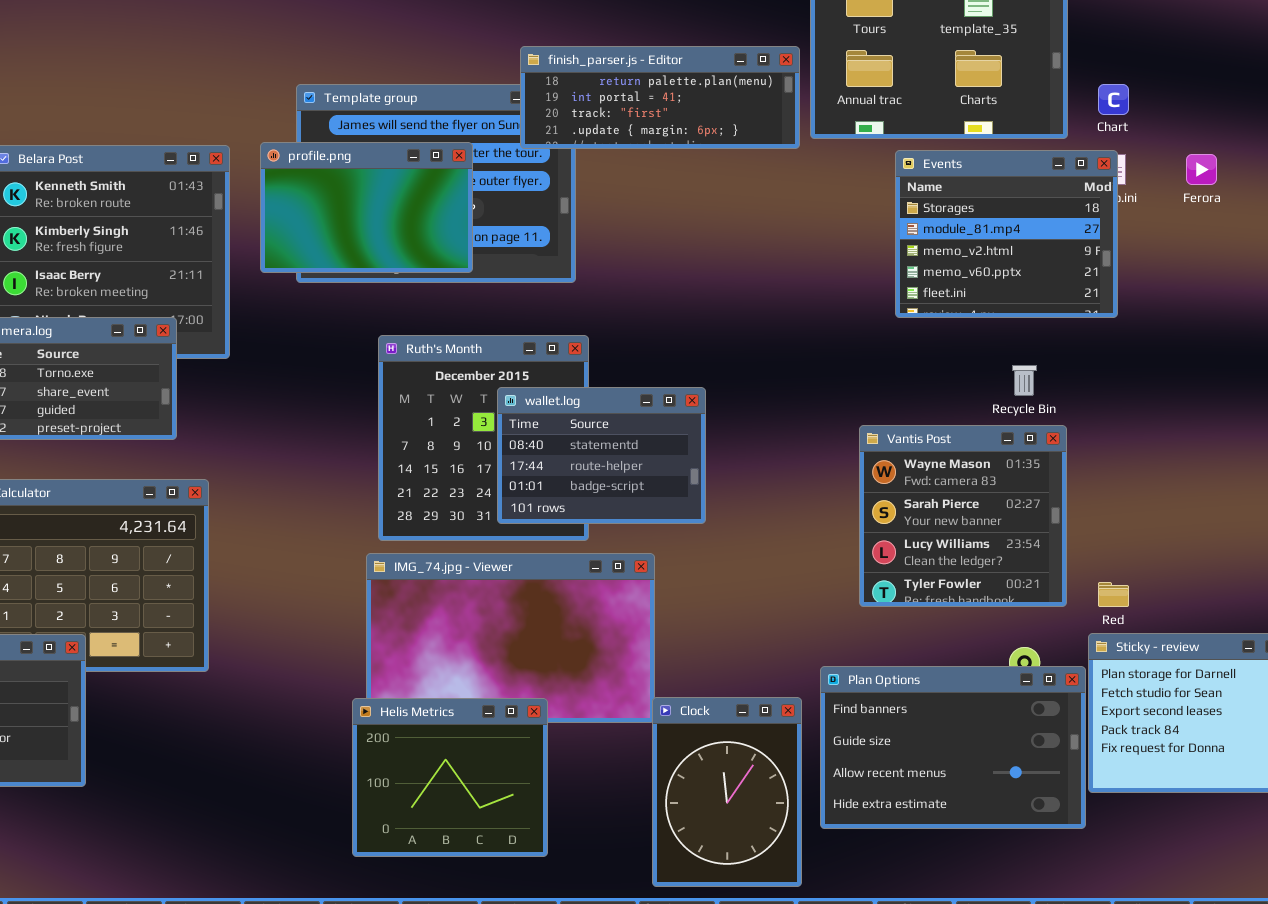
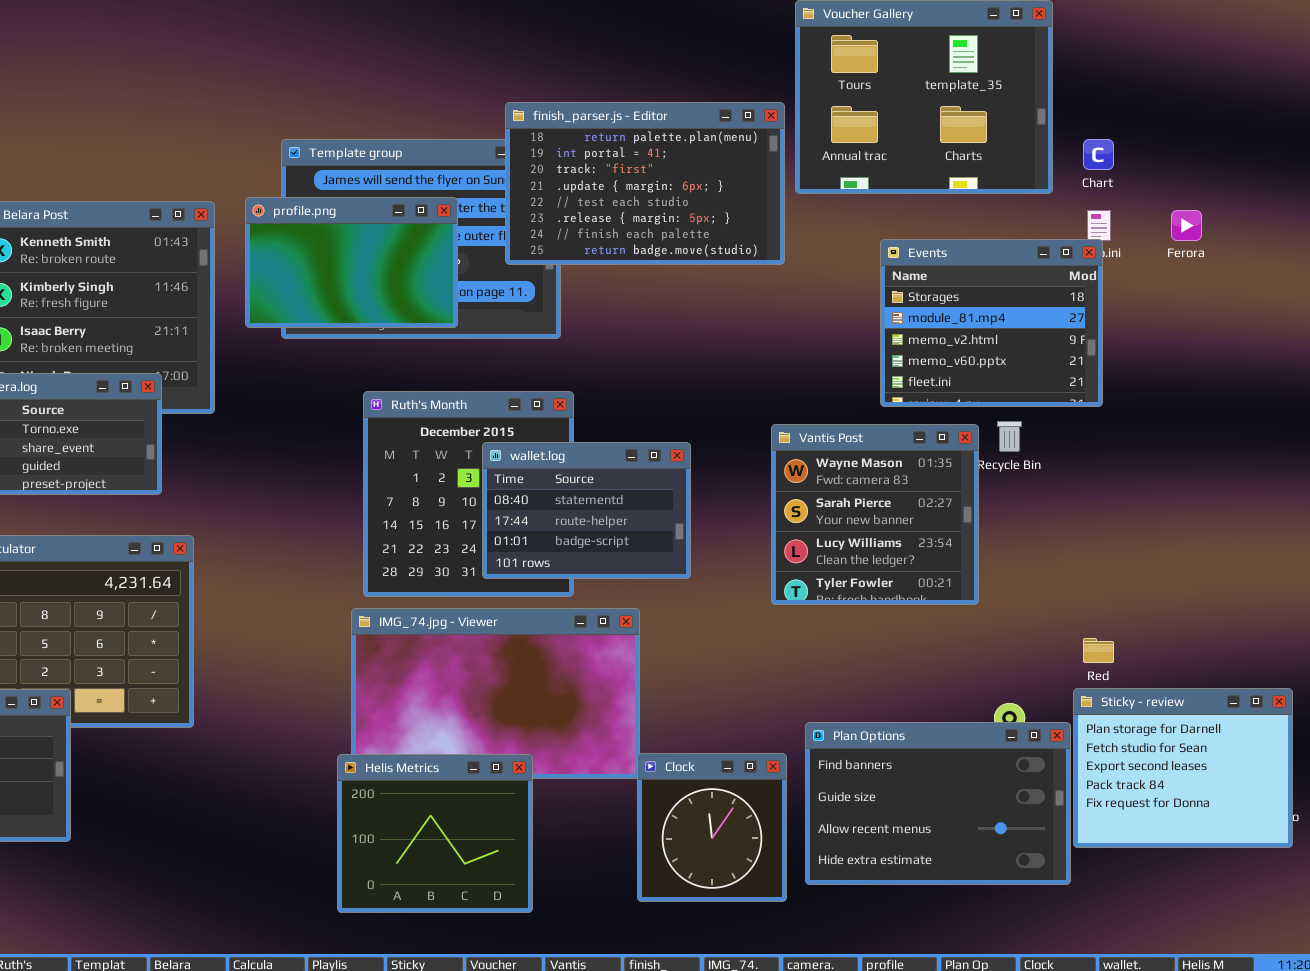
finish_parser.js - Editor: [520,46,800,149] -> [505,102,785,265], resized
Events: [895,150,1118,318] -> [880,239,1103,407], moved
Vantis Post: [859,425,1067,607] -> [771,424,979,605], moved
Clock: [652,697,802,887] -> [637,753,787,902], resized

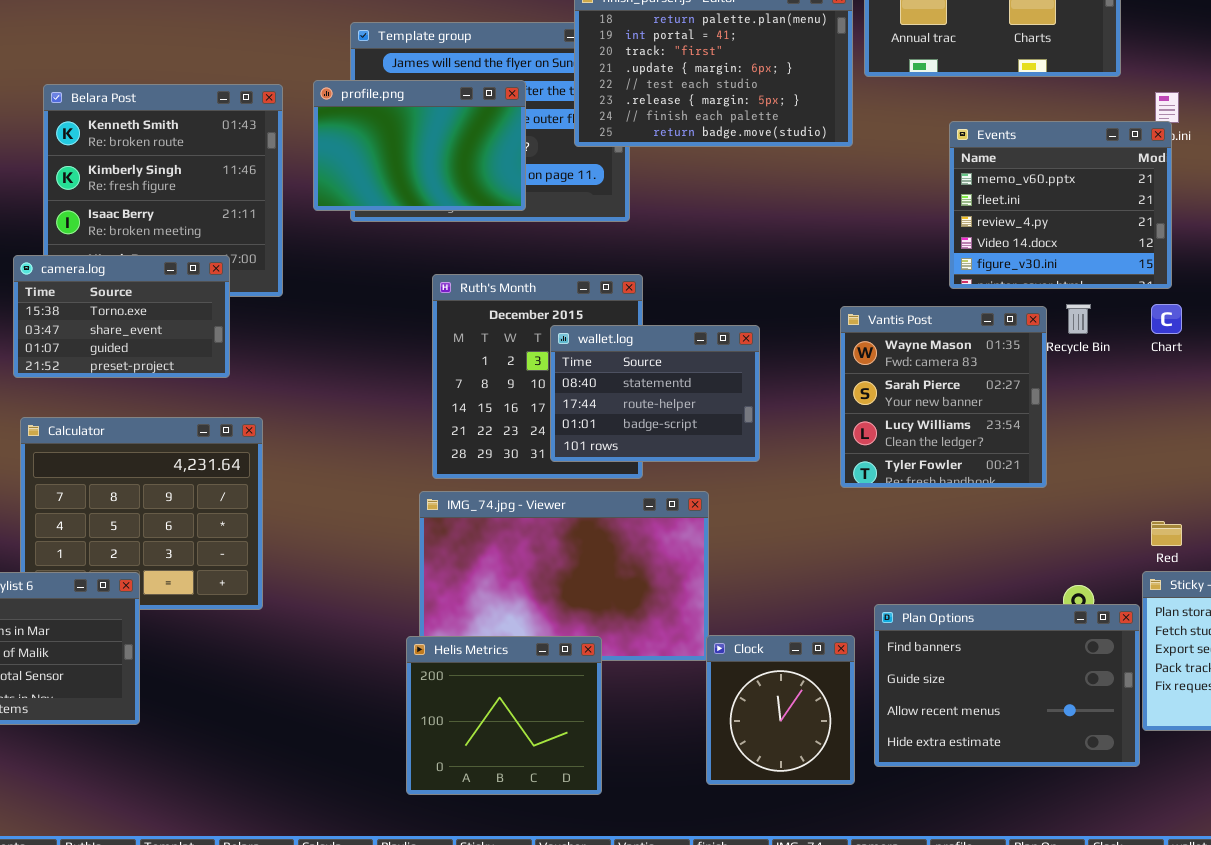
Chart: [1083,139,1114,170] -> [1151,304,1182,334], moved
Events: [880,239,1103,407] -> [949,121,1172,289], scrolled down 3 rows

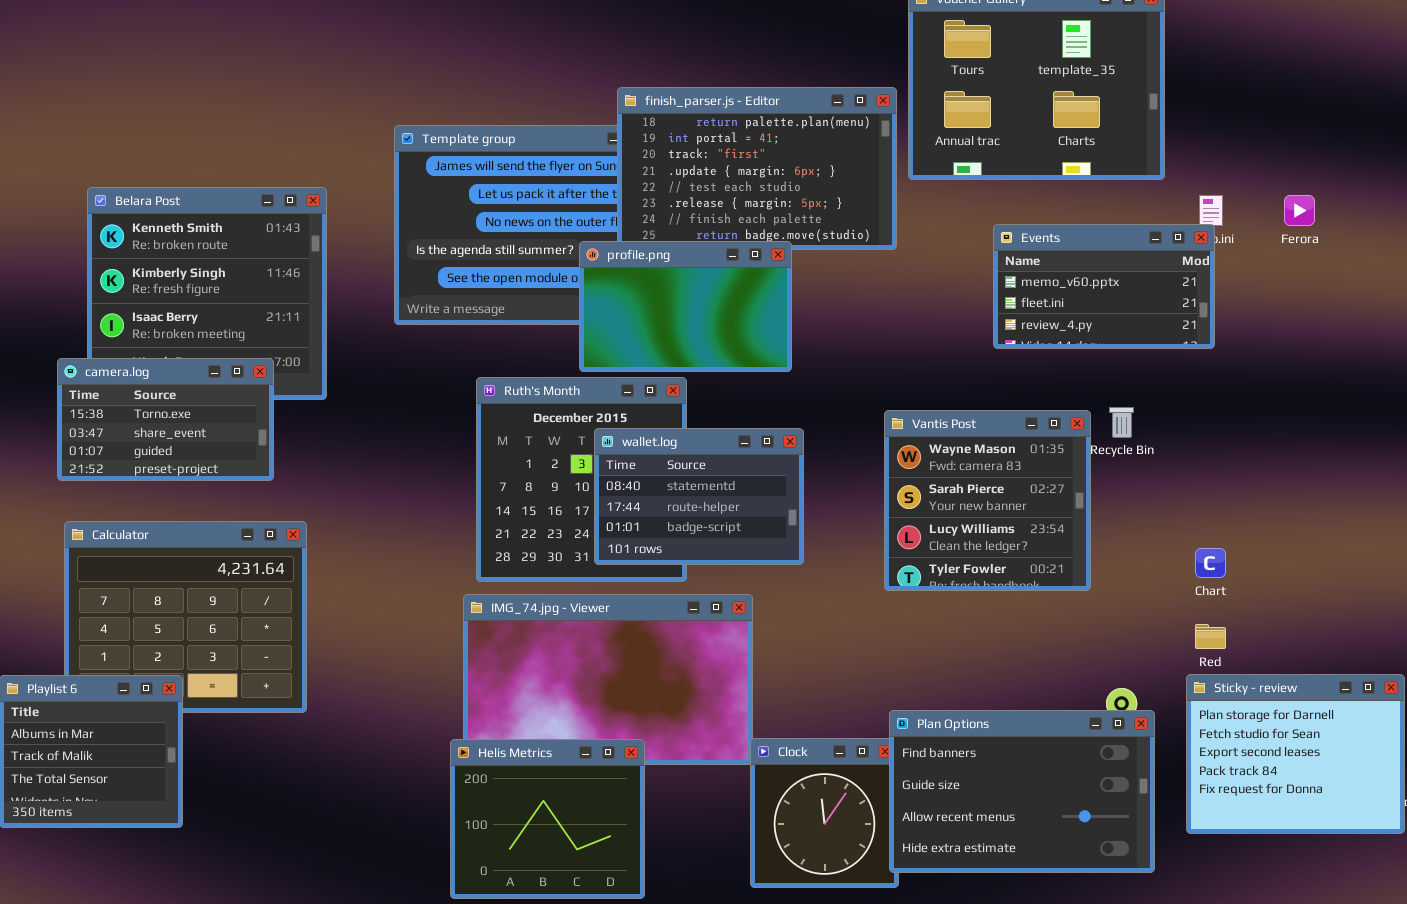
profile.png: [313,80,526,211] -> [579,241,792,372], moved
Events: [949,121,1172,289] -> [993,224,1215,349], resized
Chart: [1151,304,1182,334] -> [1195,548,1226,578], moved
Plan Options: [874,604,1140,767] -> [889,710,1155,873], moved

